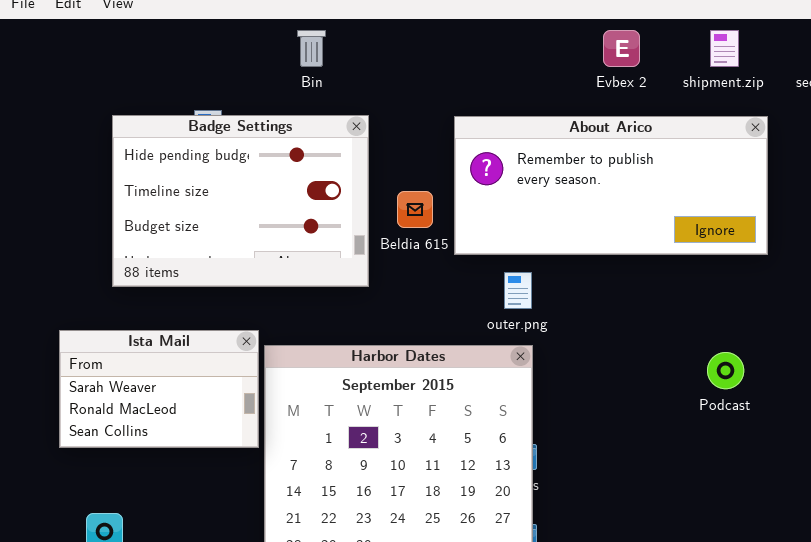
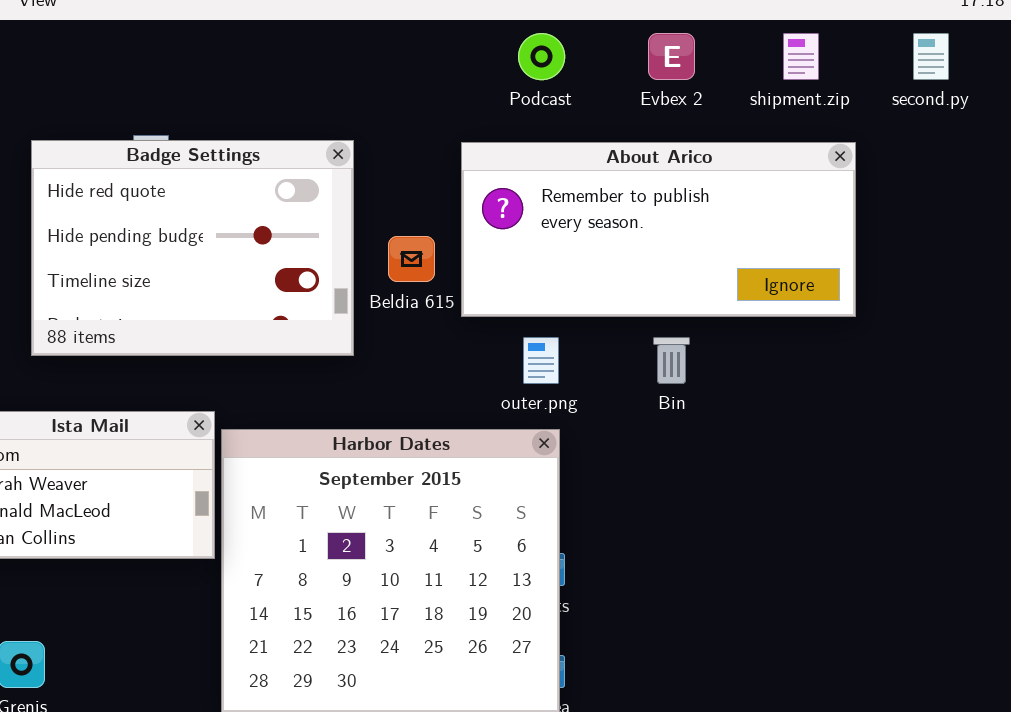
Bin: [297,30,326,67] -> [653,337,690,384], moved
Badge Settings: [112,115,369,287] -> [31,140,354,356], scrolled up 1 row
Podcast: [707,352,744,389] -> [518,33,565,80], moved

